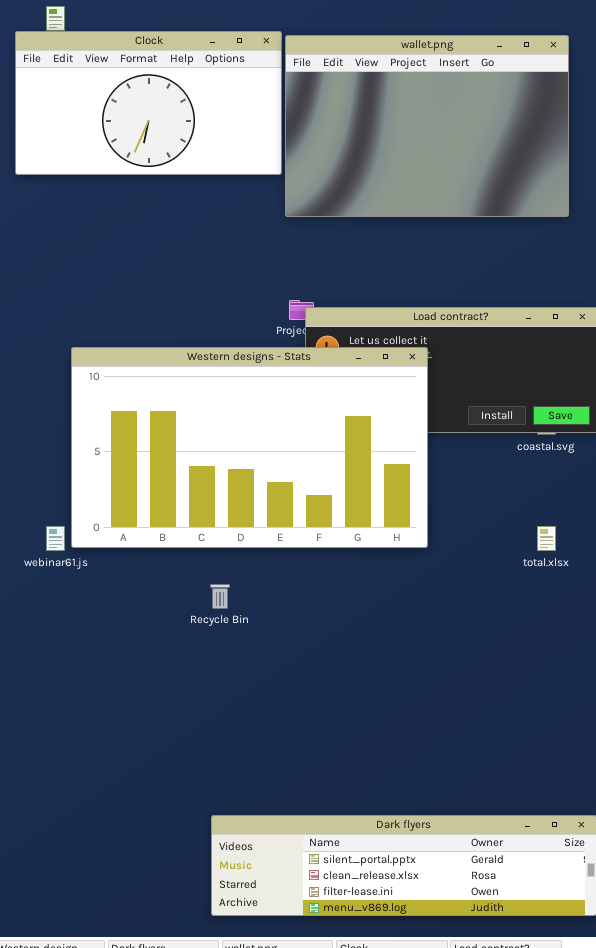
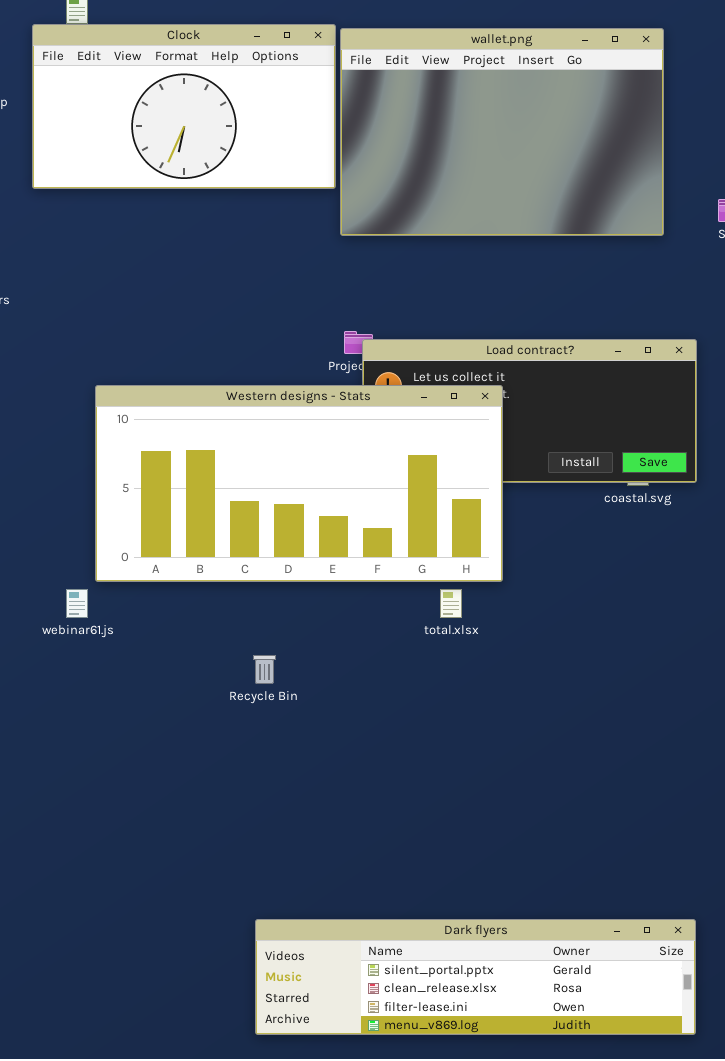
Western designs - Stats: [71,347,428,548] -> [95,385,503,582], resized
total.xlsx: [537,526,556,551] -> [440,589,462,618], moved

